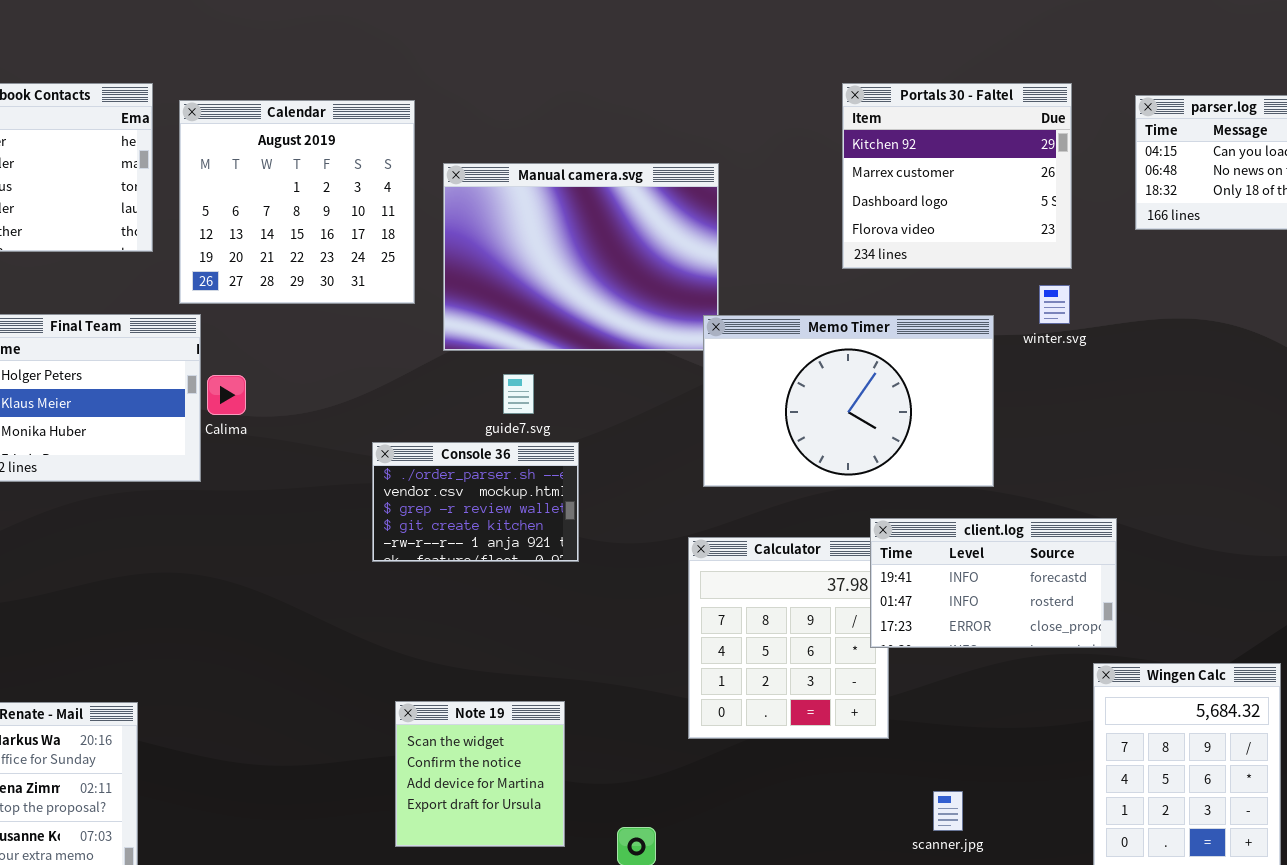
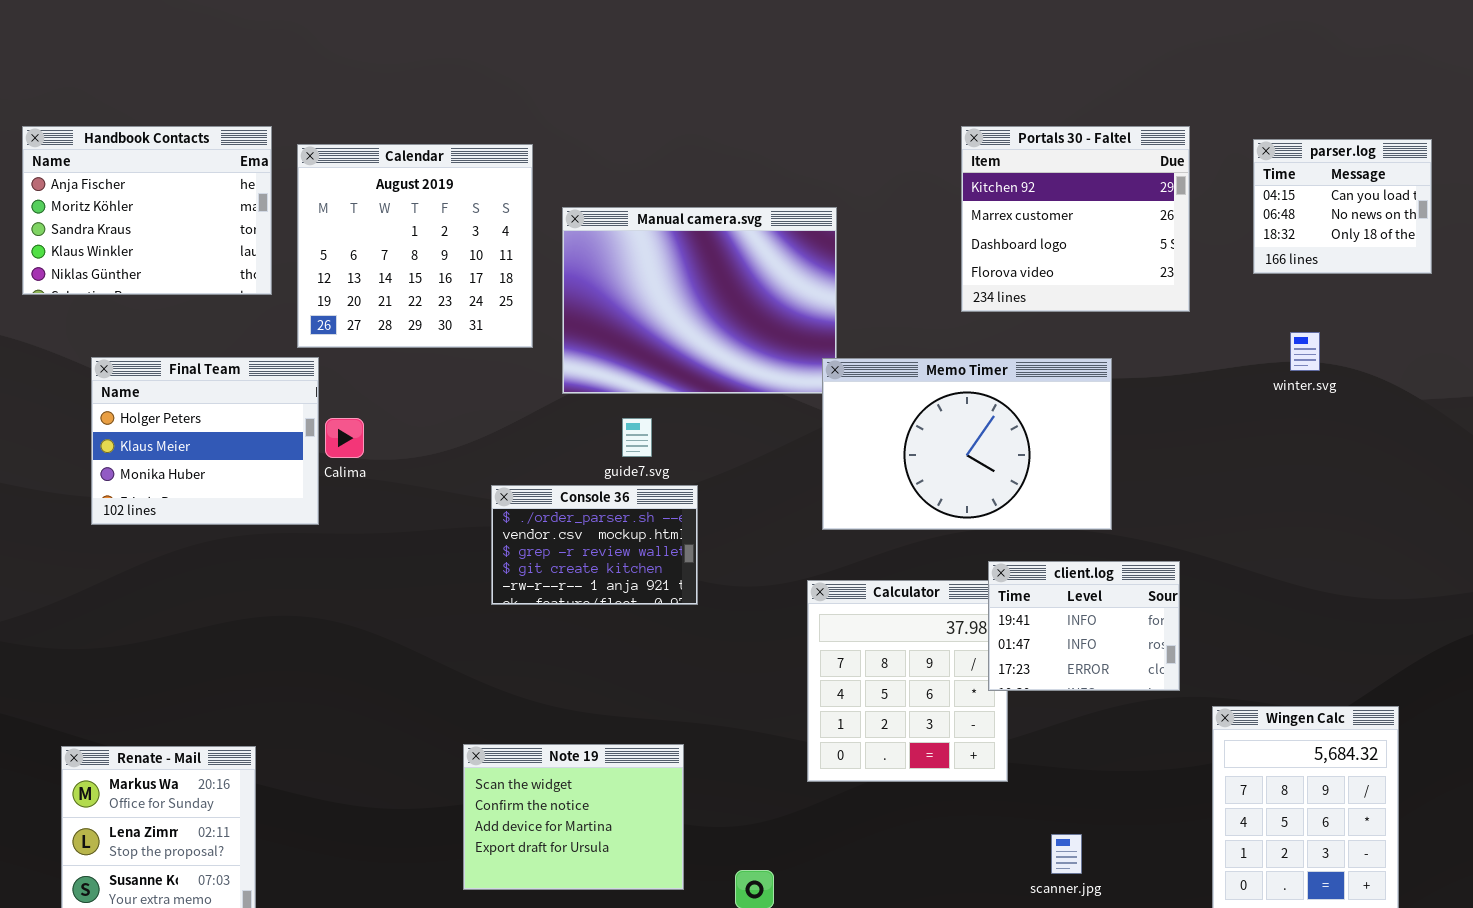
winter.svg: [1039,285,1070,324] -> [1290,332,1320,371], moved
client.log: [870,518,1117,648] -> [988,561,1180,691], resized
Note 19: [395,701,565,847] -> [463,744,684,890], resized

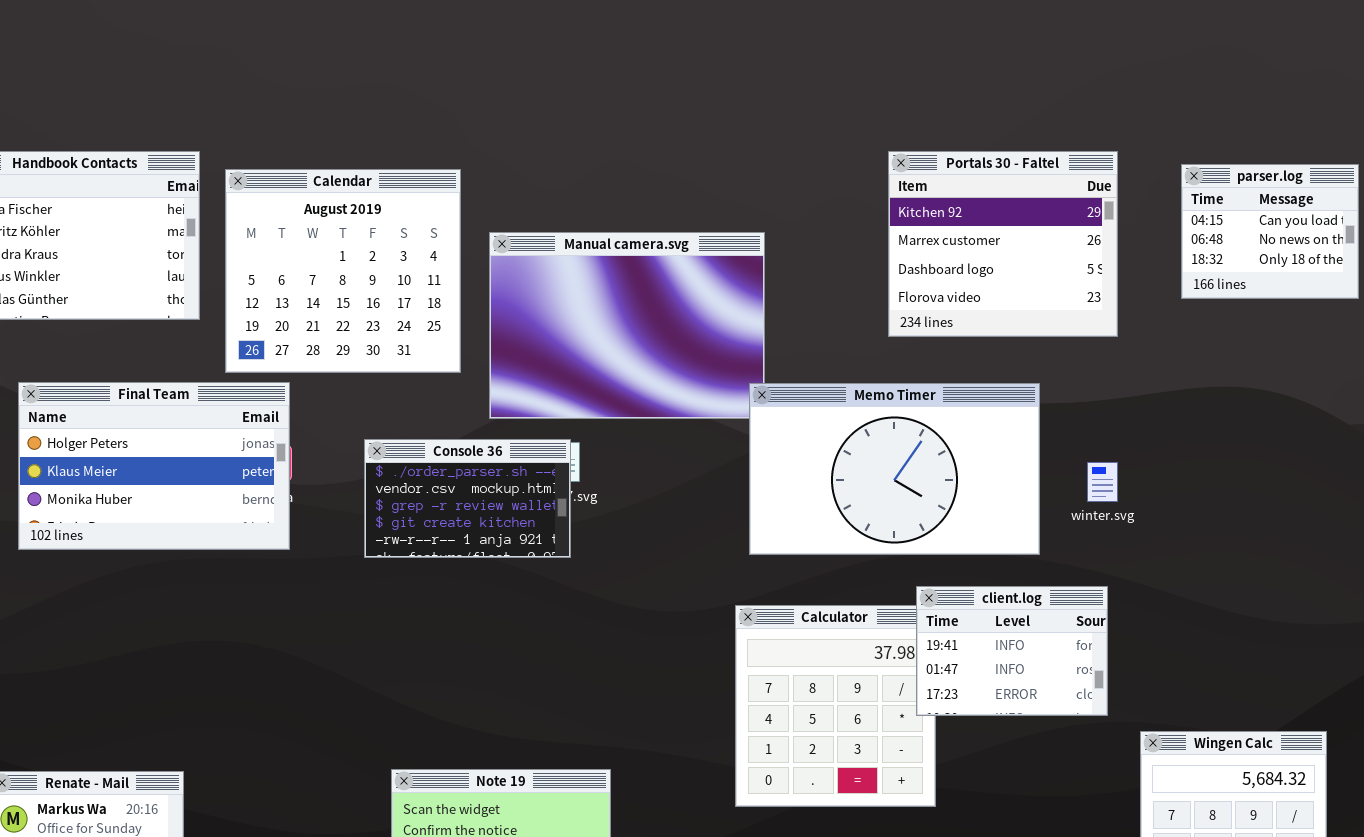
winter.svg: [1290,332,1320,371] -> [1087,462,1118,502], moved
Final Team: [91,357,319,525] -> [18,382,290,550], resized
Console 36: [491,485,698,605] -> [364,439,571,558], moved

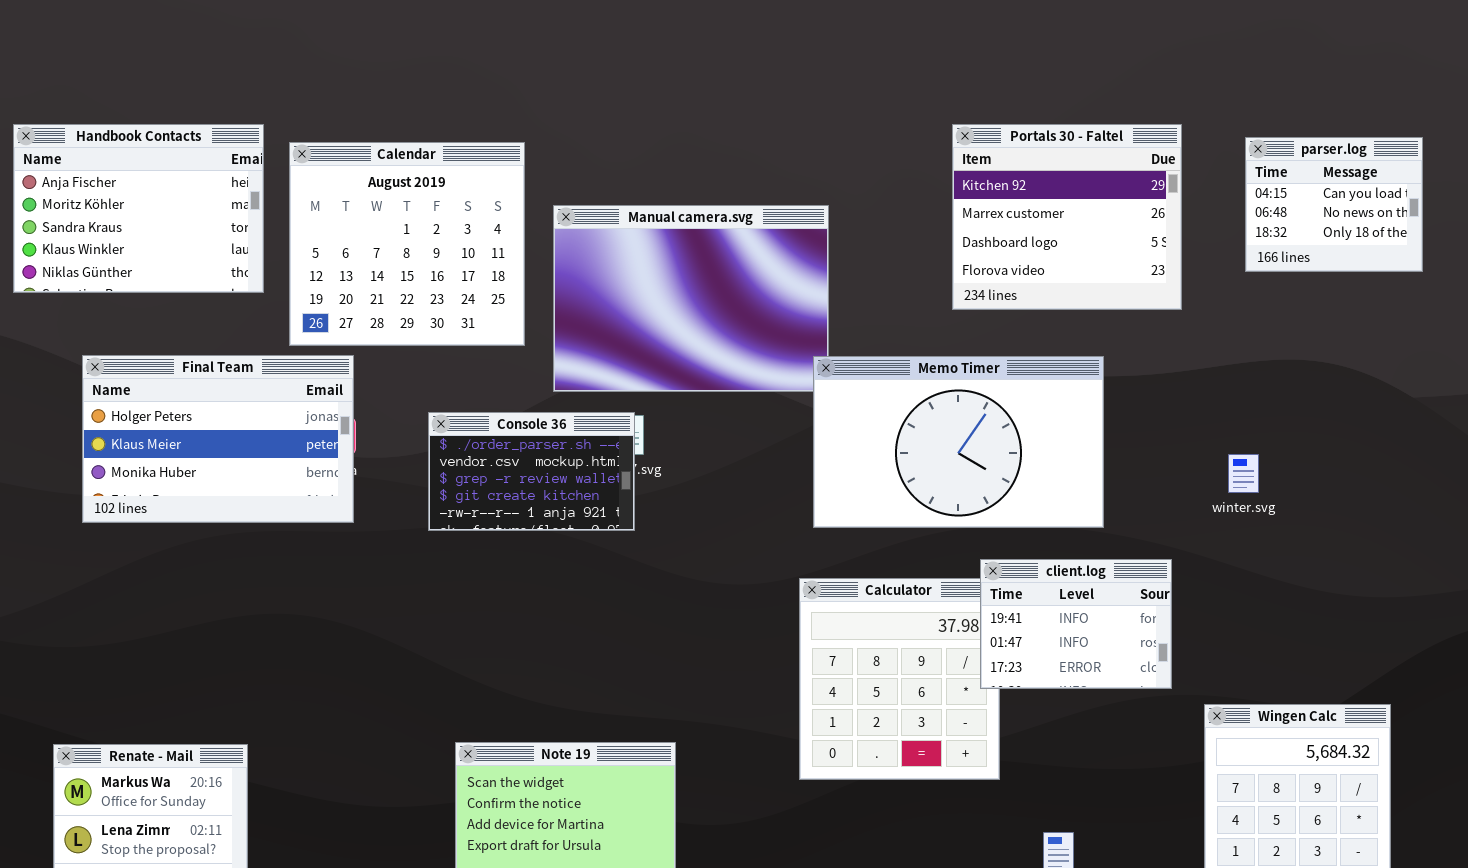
winter.svg: [1087,462,1118,502] -> [1228,454,1259,493], moved

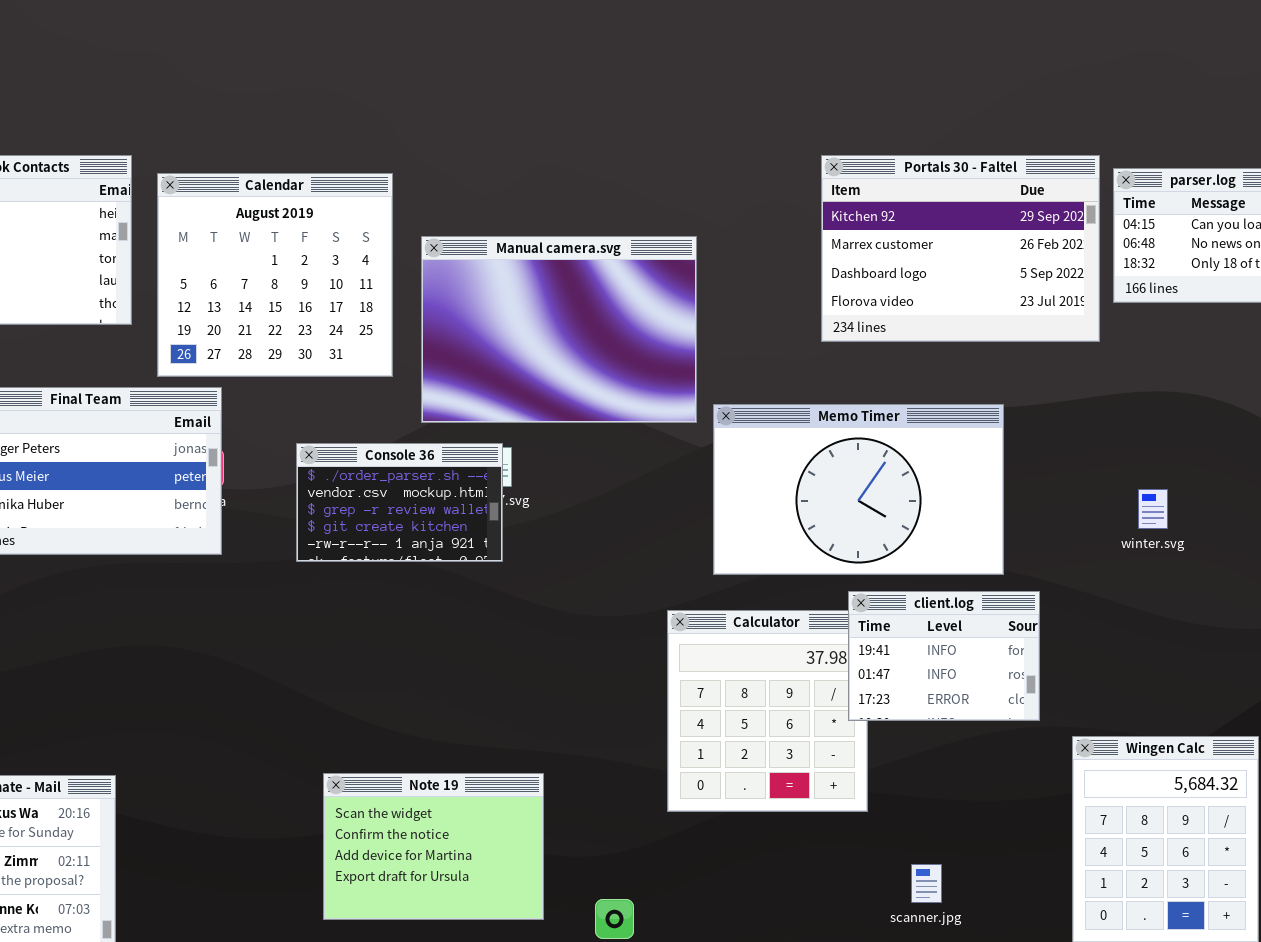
Portals 30 - Faltel: [952,124,1182,310] -> [821,155,1100,342], resized
Memo Timer: [813,356,1104,528] -> [713,404,1004,575], moved
winter.svg: [1228,454,1259,493] -> [1138,489,1168,529], moved

